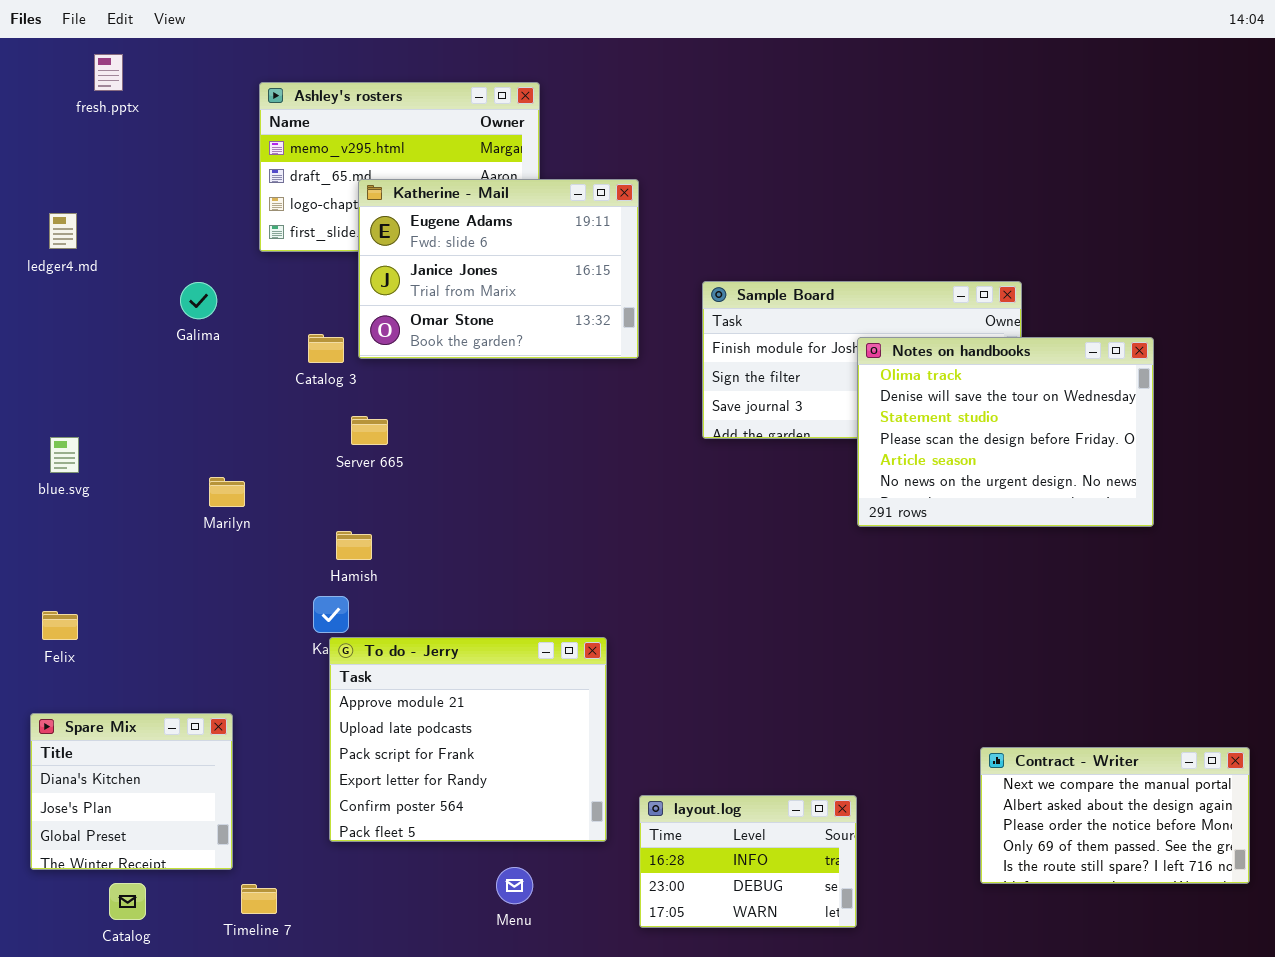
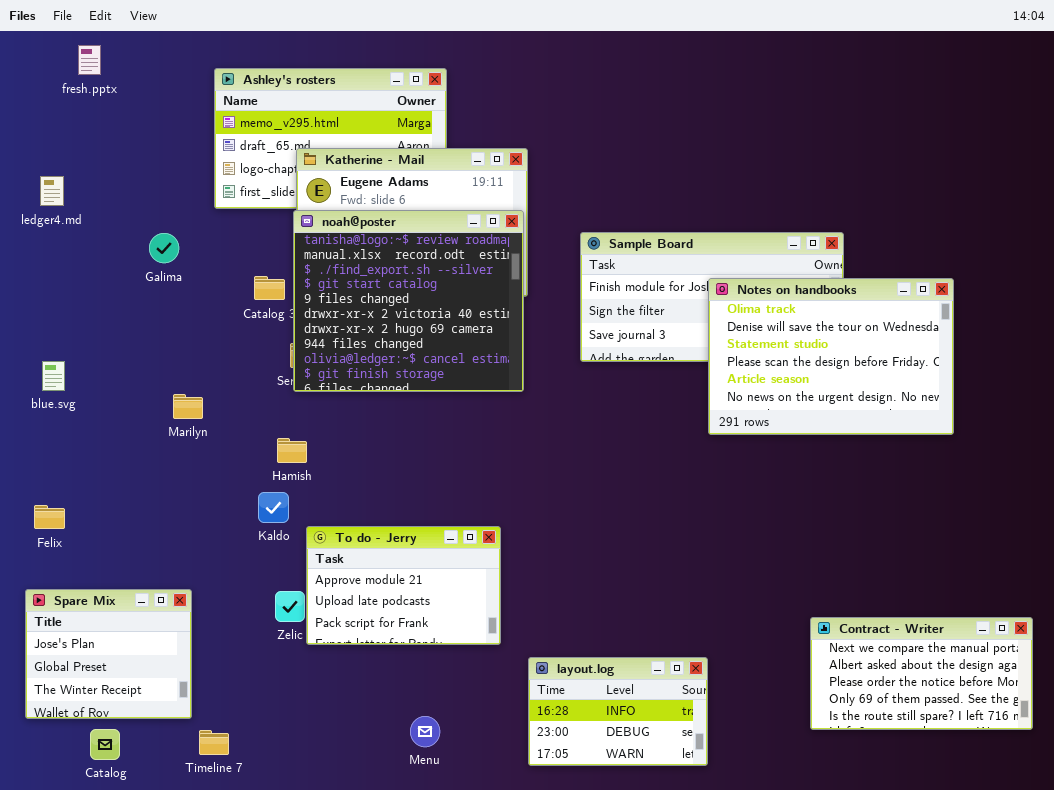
noah@poster: none -> [293,210,524,392], opened
To do - Jerry: [329,637,607,842] -> [306,526,501,645], resized
Spare Mix: [30,713,233,870] -> [25,589,192,719], scrolled down 1 row

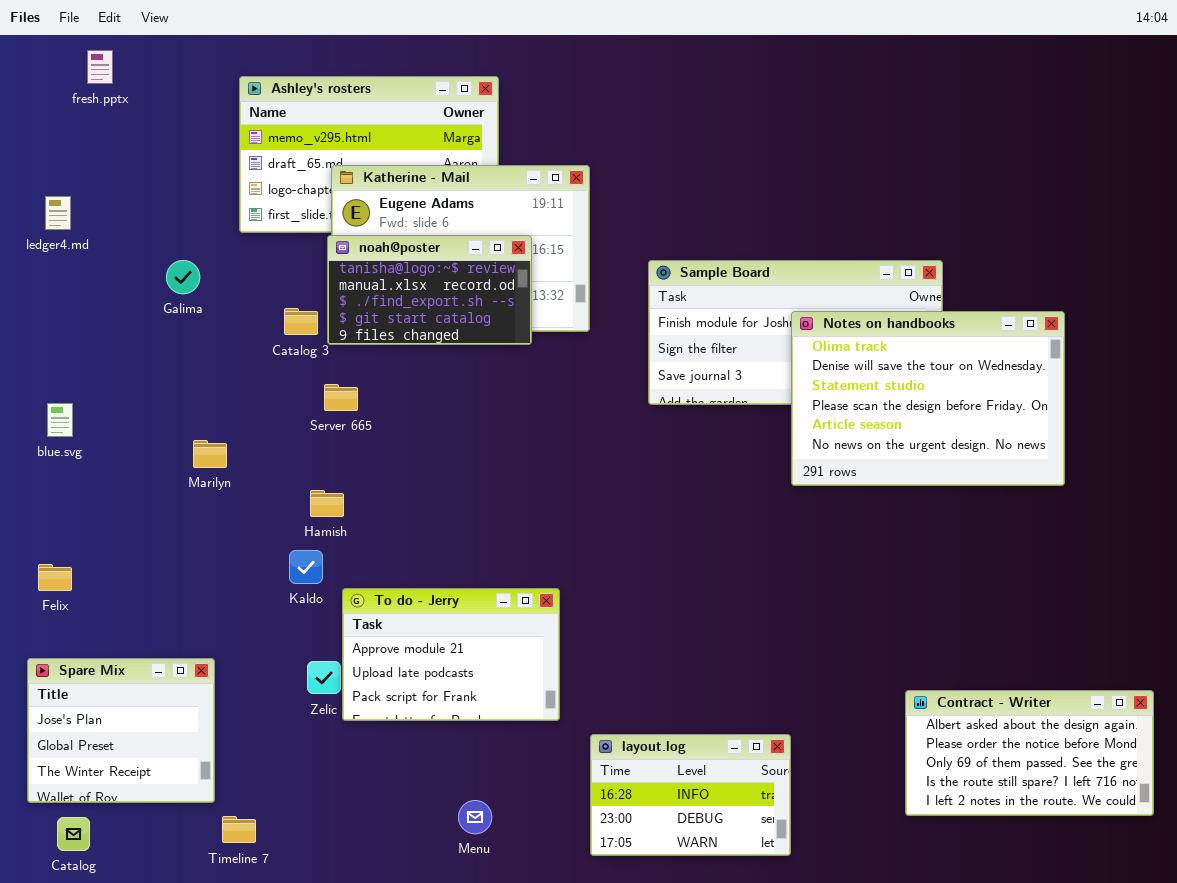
noah@poster: [293,210,524,392] -> [327,235,532,345], resized
Contract - Writer: [810,617,1033,730] -> [905,690,1154,816], scrolled down 1 row
Catalog: [90,729,120,760] -> [57,817,90,851], moved

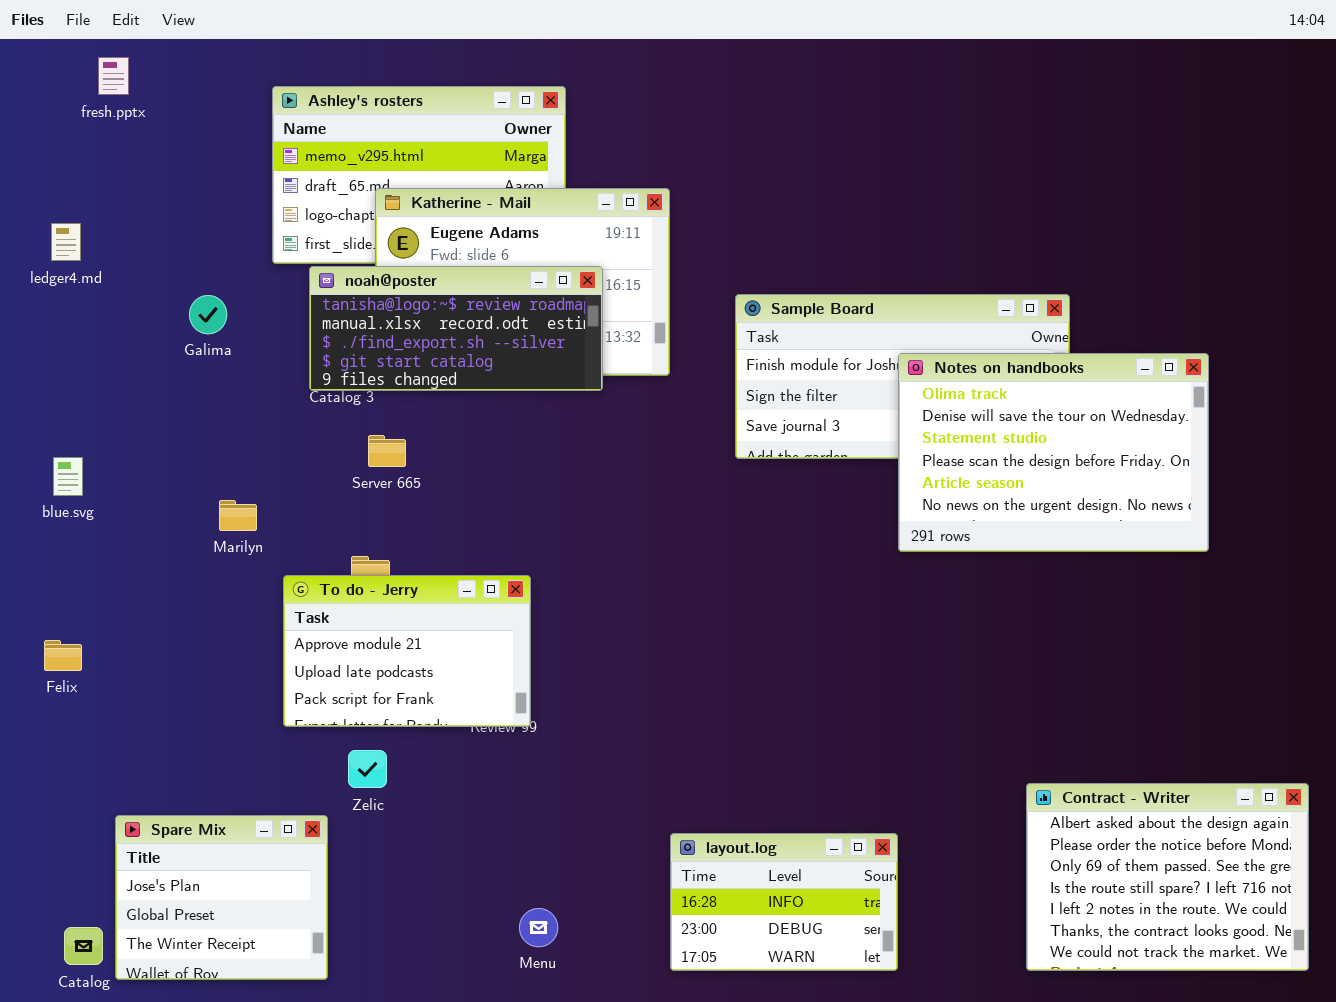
noah@poster: [327,235,532,345] -> [309,266,603,391], resized
To do - Jerry: [342,588,560,721] -> [283,575,531,727], moved
Spare Mix: [27,658,215,803] -> [115,815,328,980], moved
Contract - Writer: [905,690,1154,816] -> [1026,783,1309,971], resized

